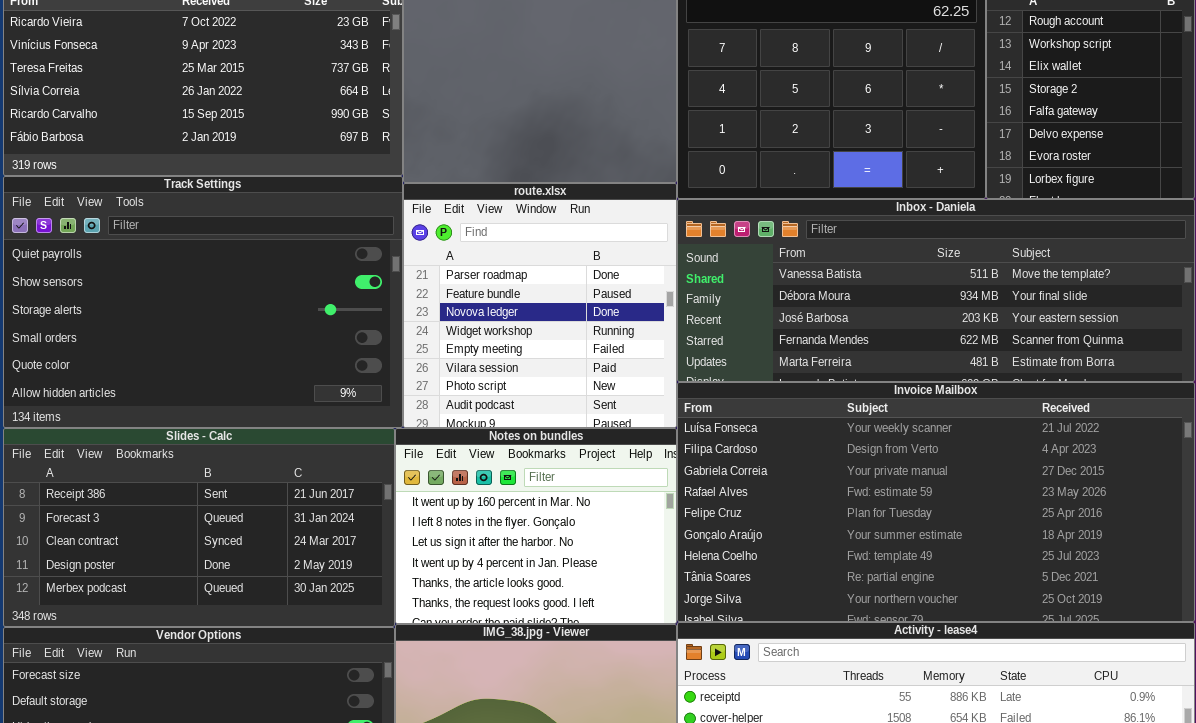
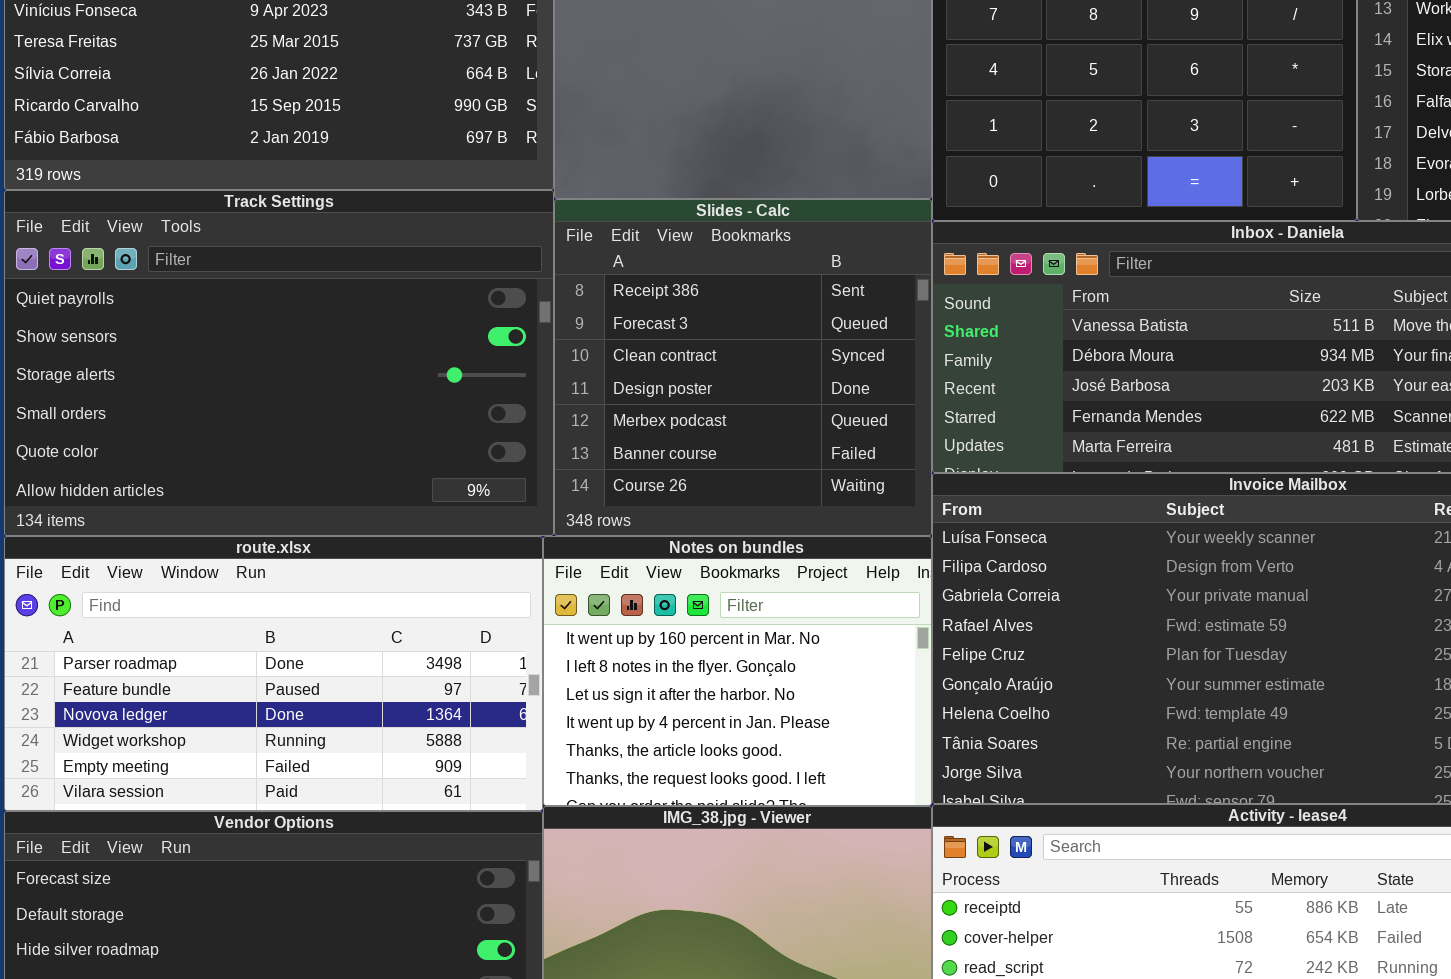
route.xlsx: [403,183,677,428] -> [4,536,543,811], moved, resized
Slides - Calc: [3,428,395,627] -> [554,199,932,536], moved, resized

